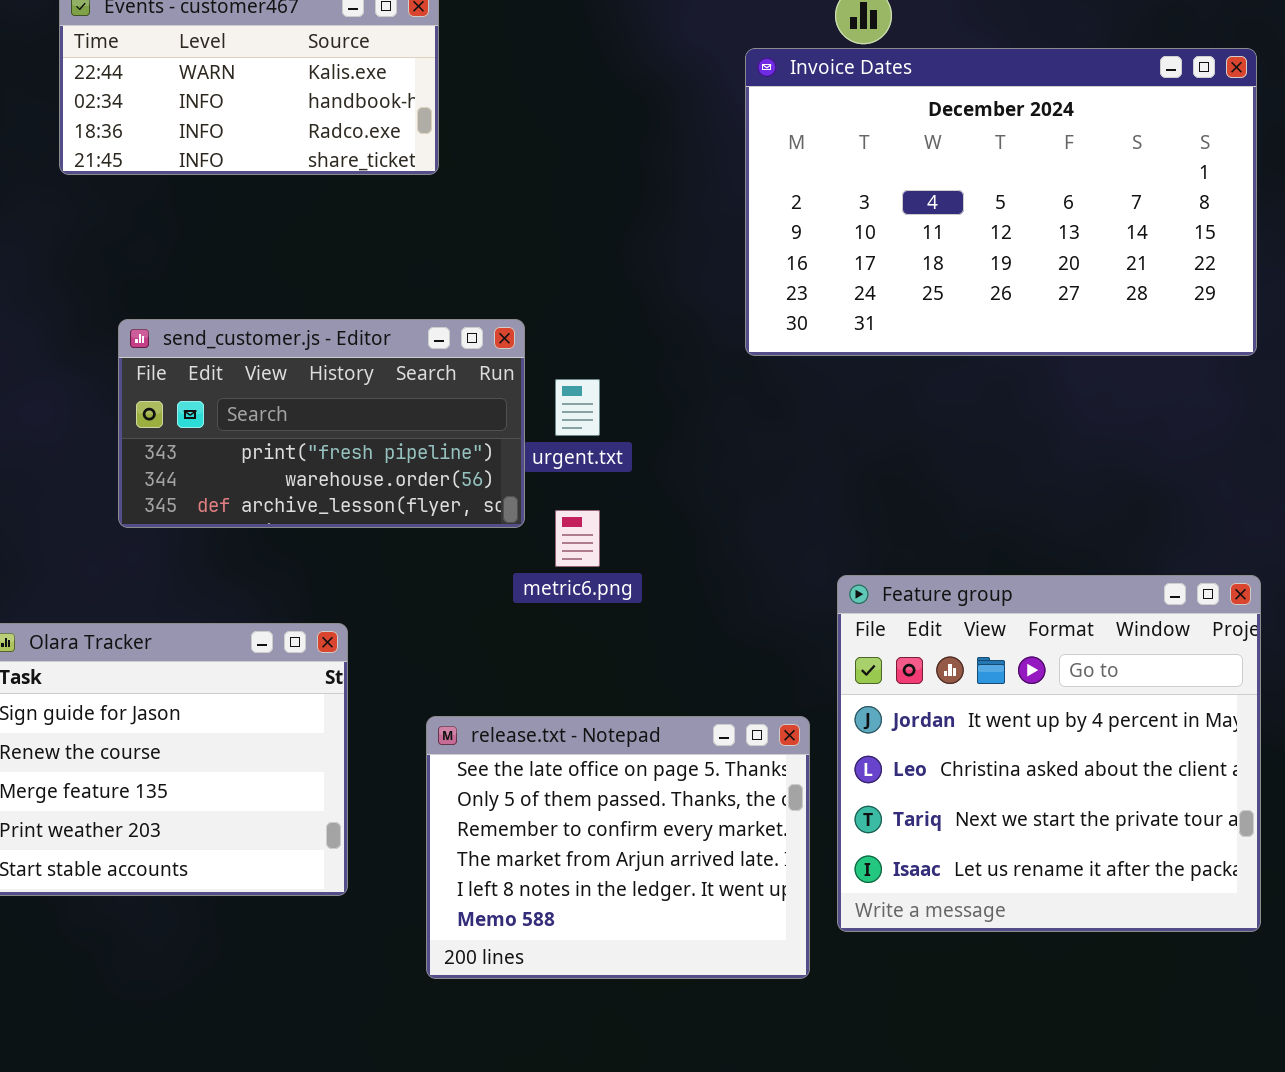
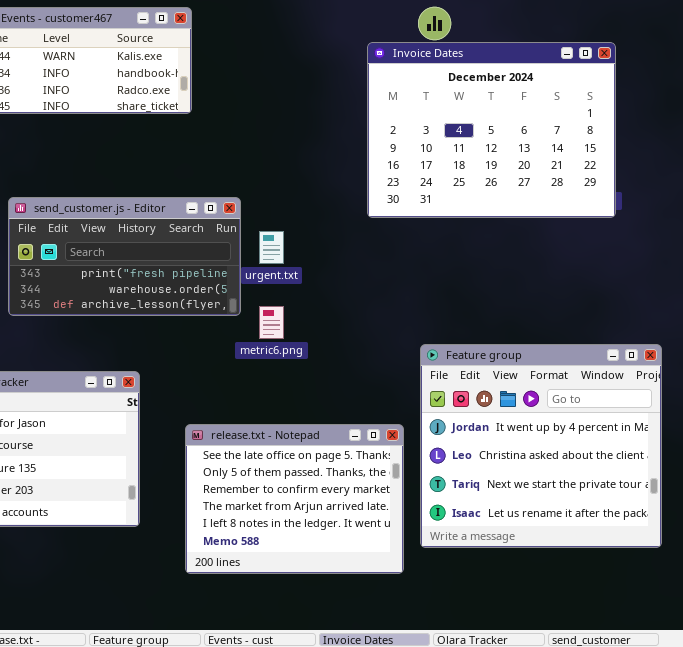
Invoice Dates: [745,48,1257,356] -> [367,42,616,218], resized

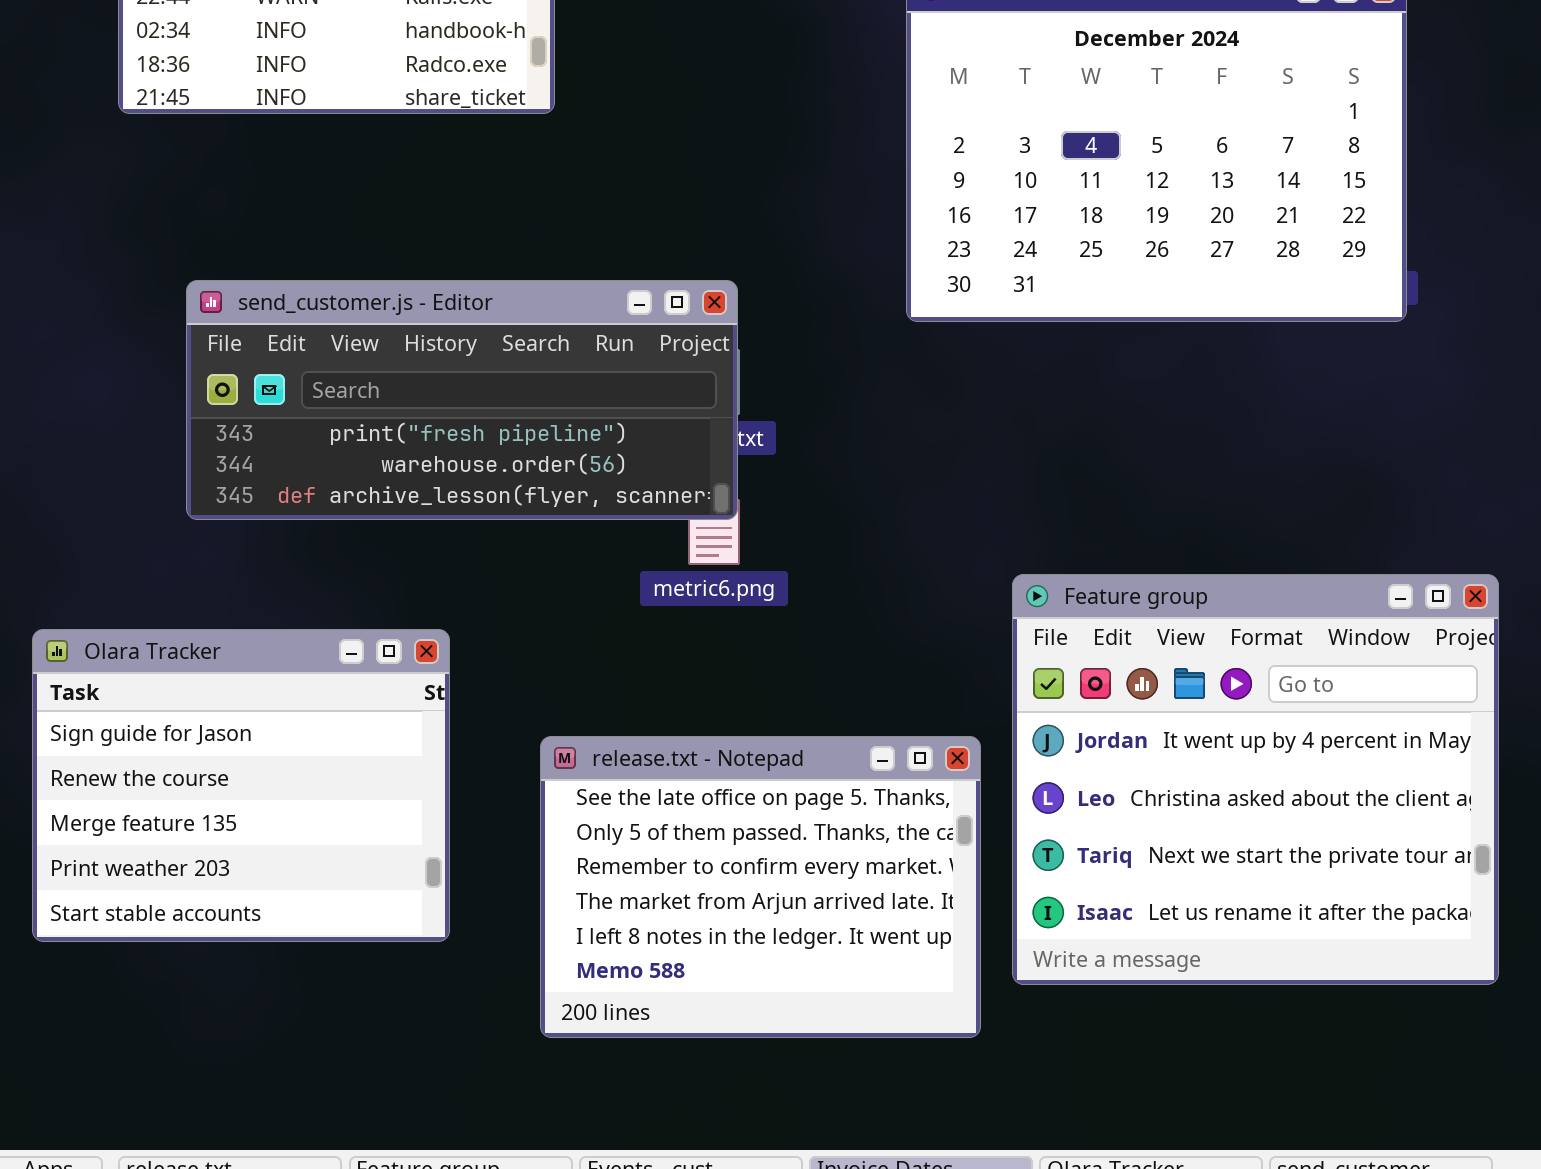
send_customer.js - Editor: [8,197,241,316] -> [186,280,738,520], resized

